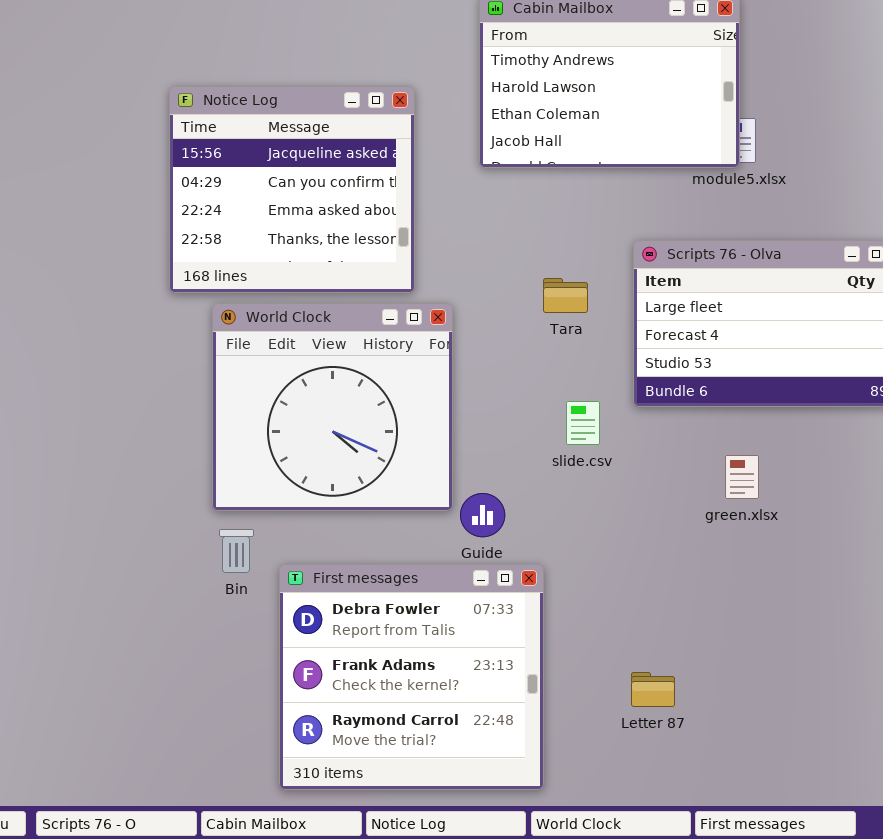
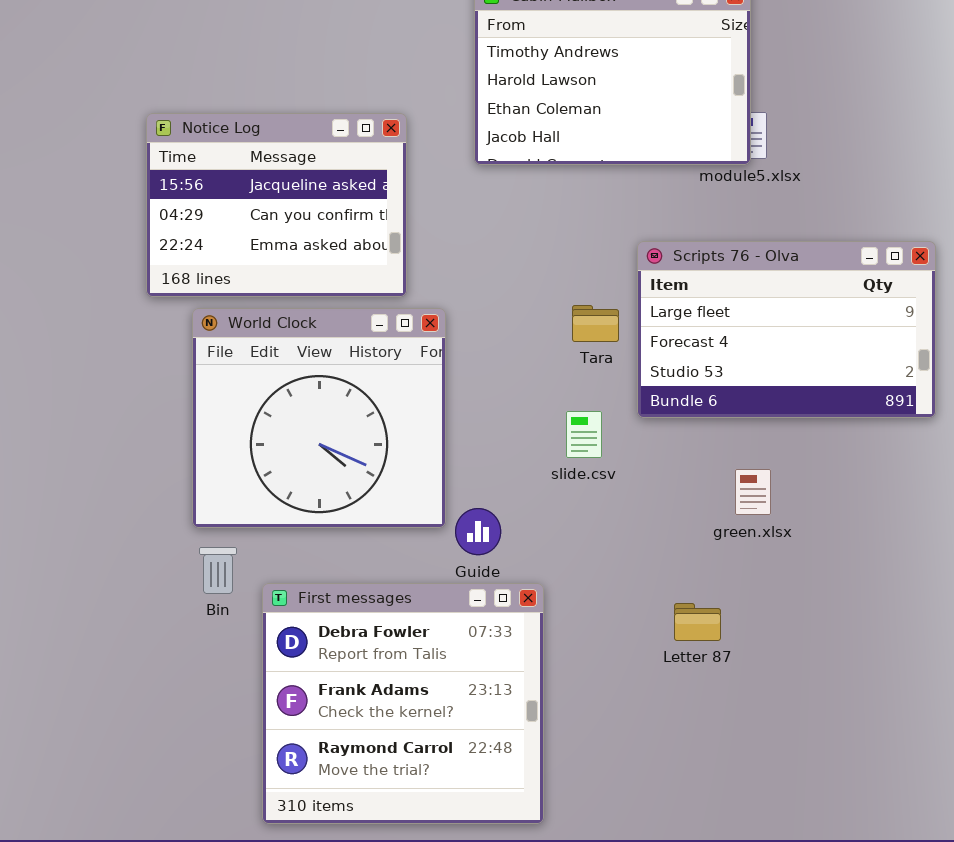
Notice Log: [169,86,415,293] -> [146,113,407,297], resized
Tara: [543,278,588,313] -> [572,305,619,342], moved
Letter 87: [631,672,675,707] -> [674,603,721,641], moved

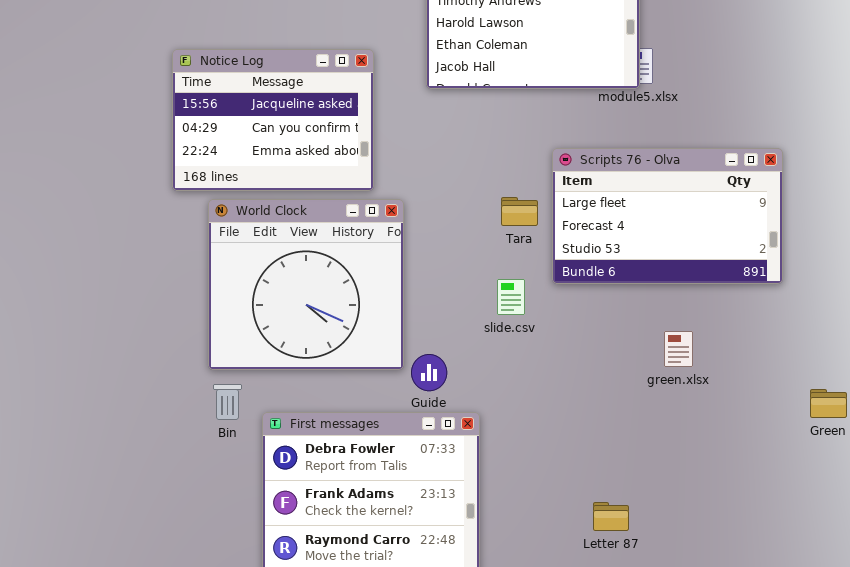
green.xlsx: [735,469,771,515] -> [664,331,693,367], moved
Letter 87: [674,603,721,641] -> [593,502,629,531], moved

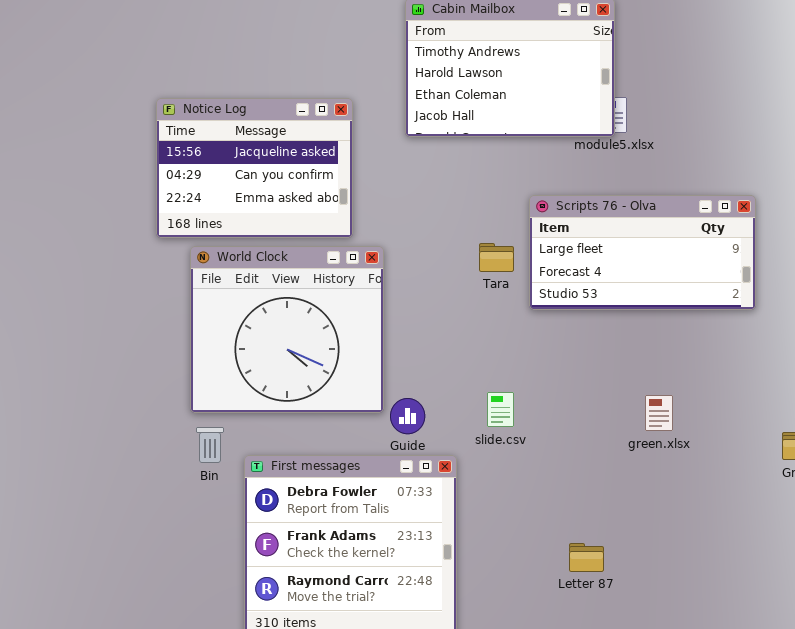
Scripts 76 - Olva: [552,148,783,284] -> [529,195,756,310], resized
slide.csv: [497,279,525,315] -> [487,392,514,427], moved
green.xlsx: [664,331,693,367] -> [645,395,673,431], moved

